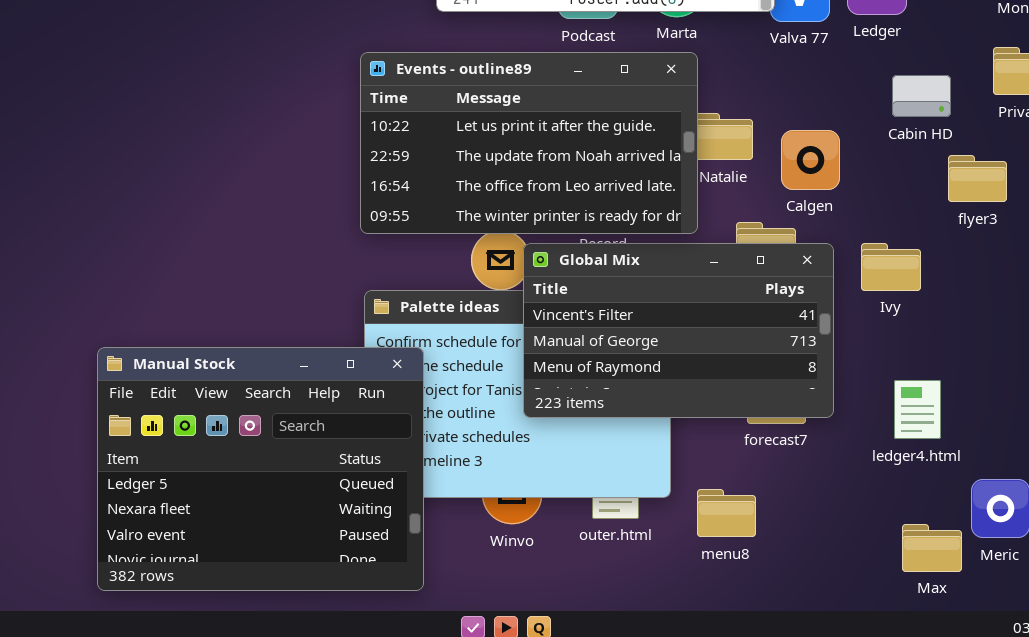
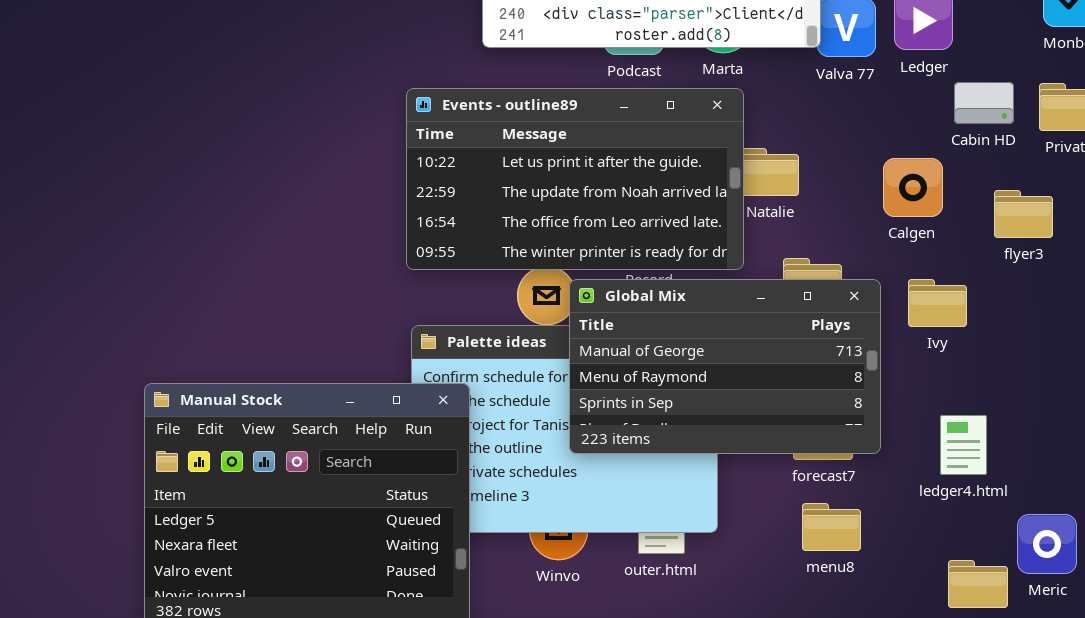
Cabin HD: [892,75,951,117] -> [954,82,1014,124], moved
Calgen: [781,130,840,190] -> [883,158,943,217], moved
Global Mix: [523,243,834,418] -> [569,279,881,454], scrolled down 1 row
menu8: [697,489,756,537] -> [802,503,861,551], moved

